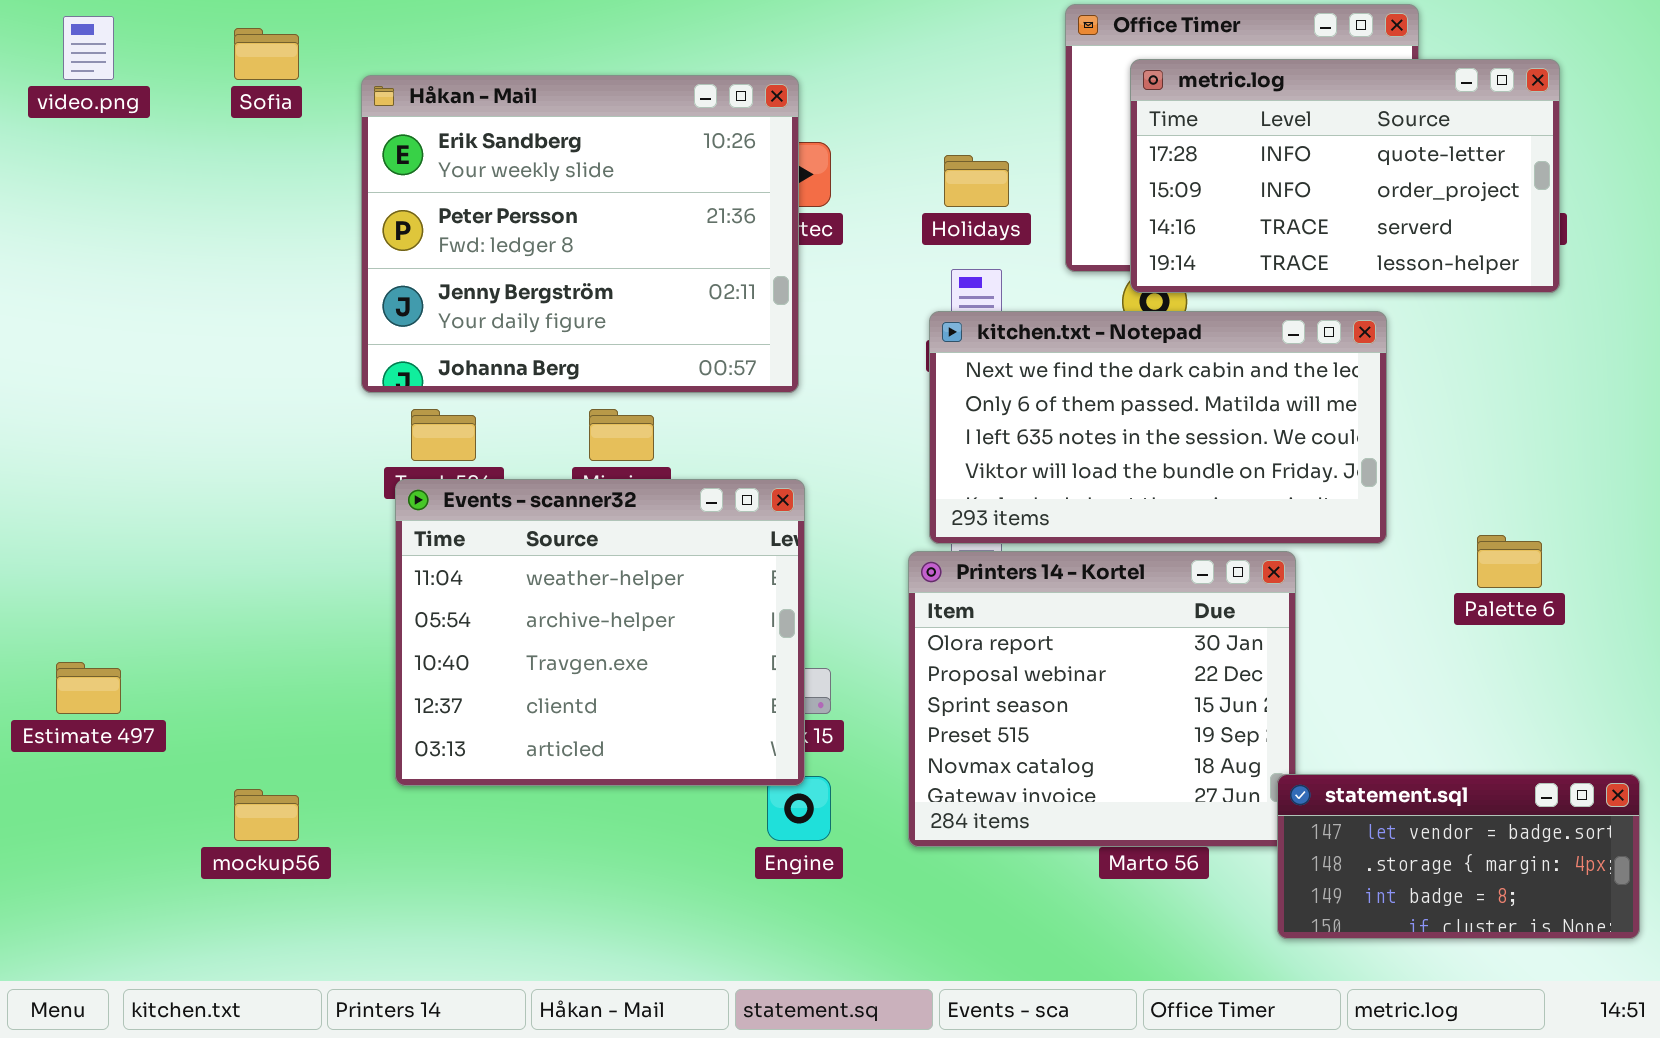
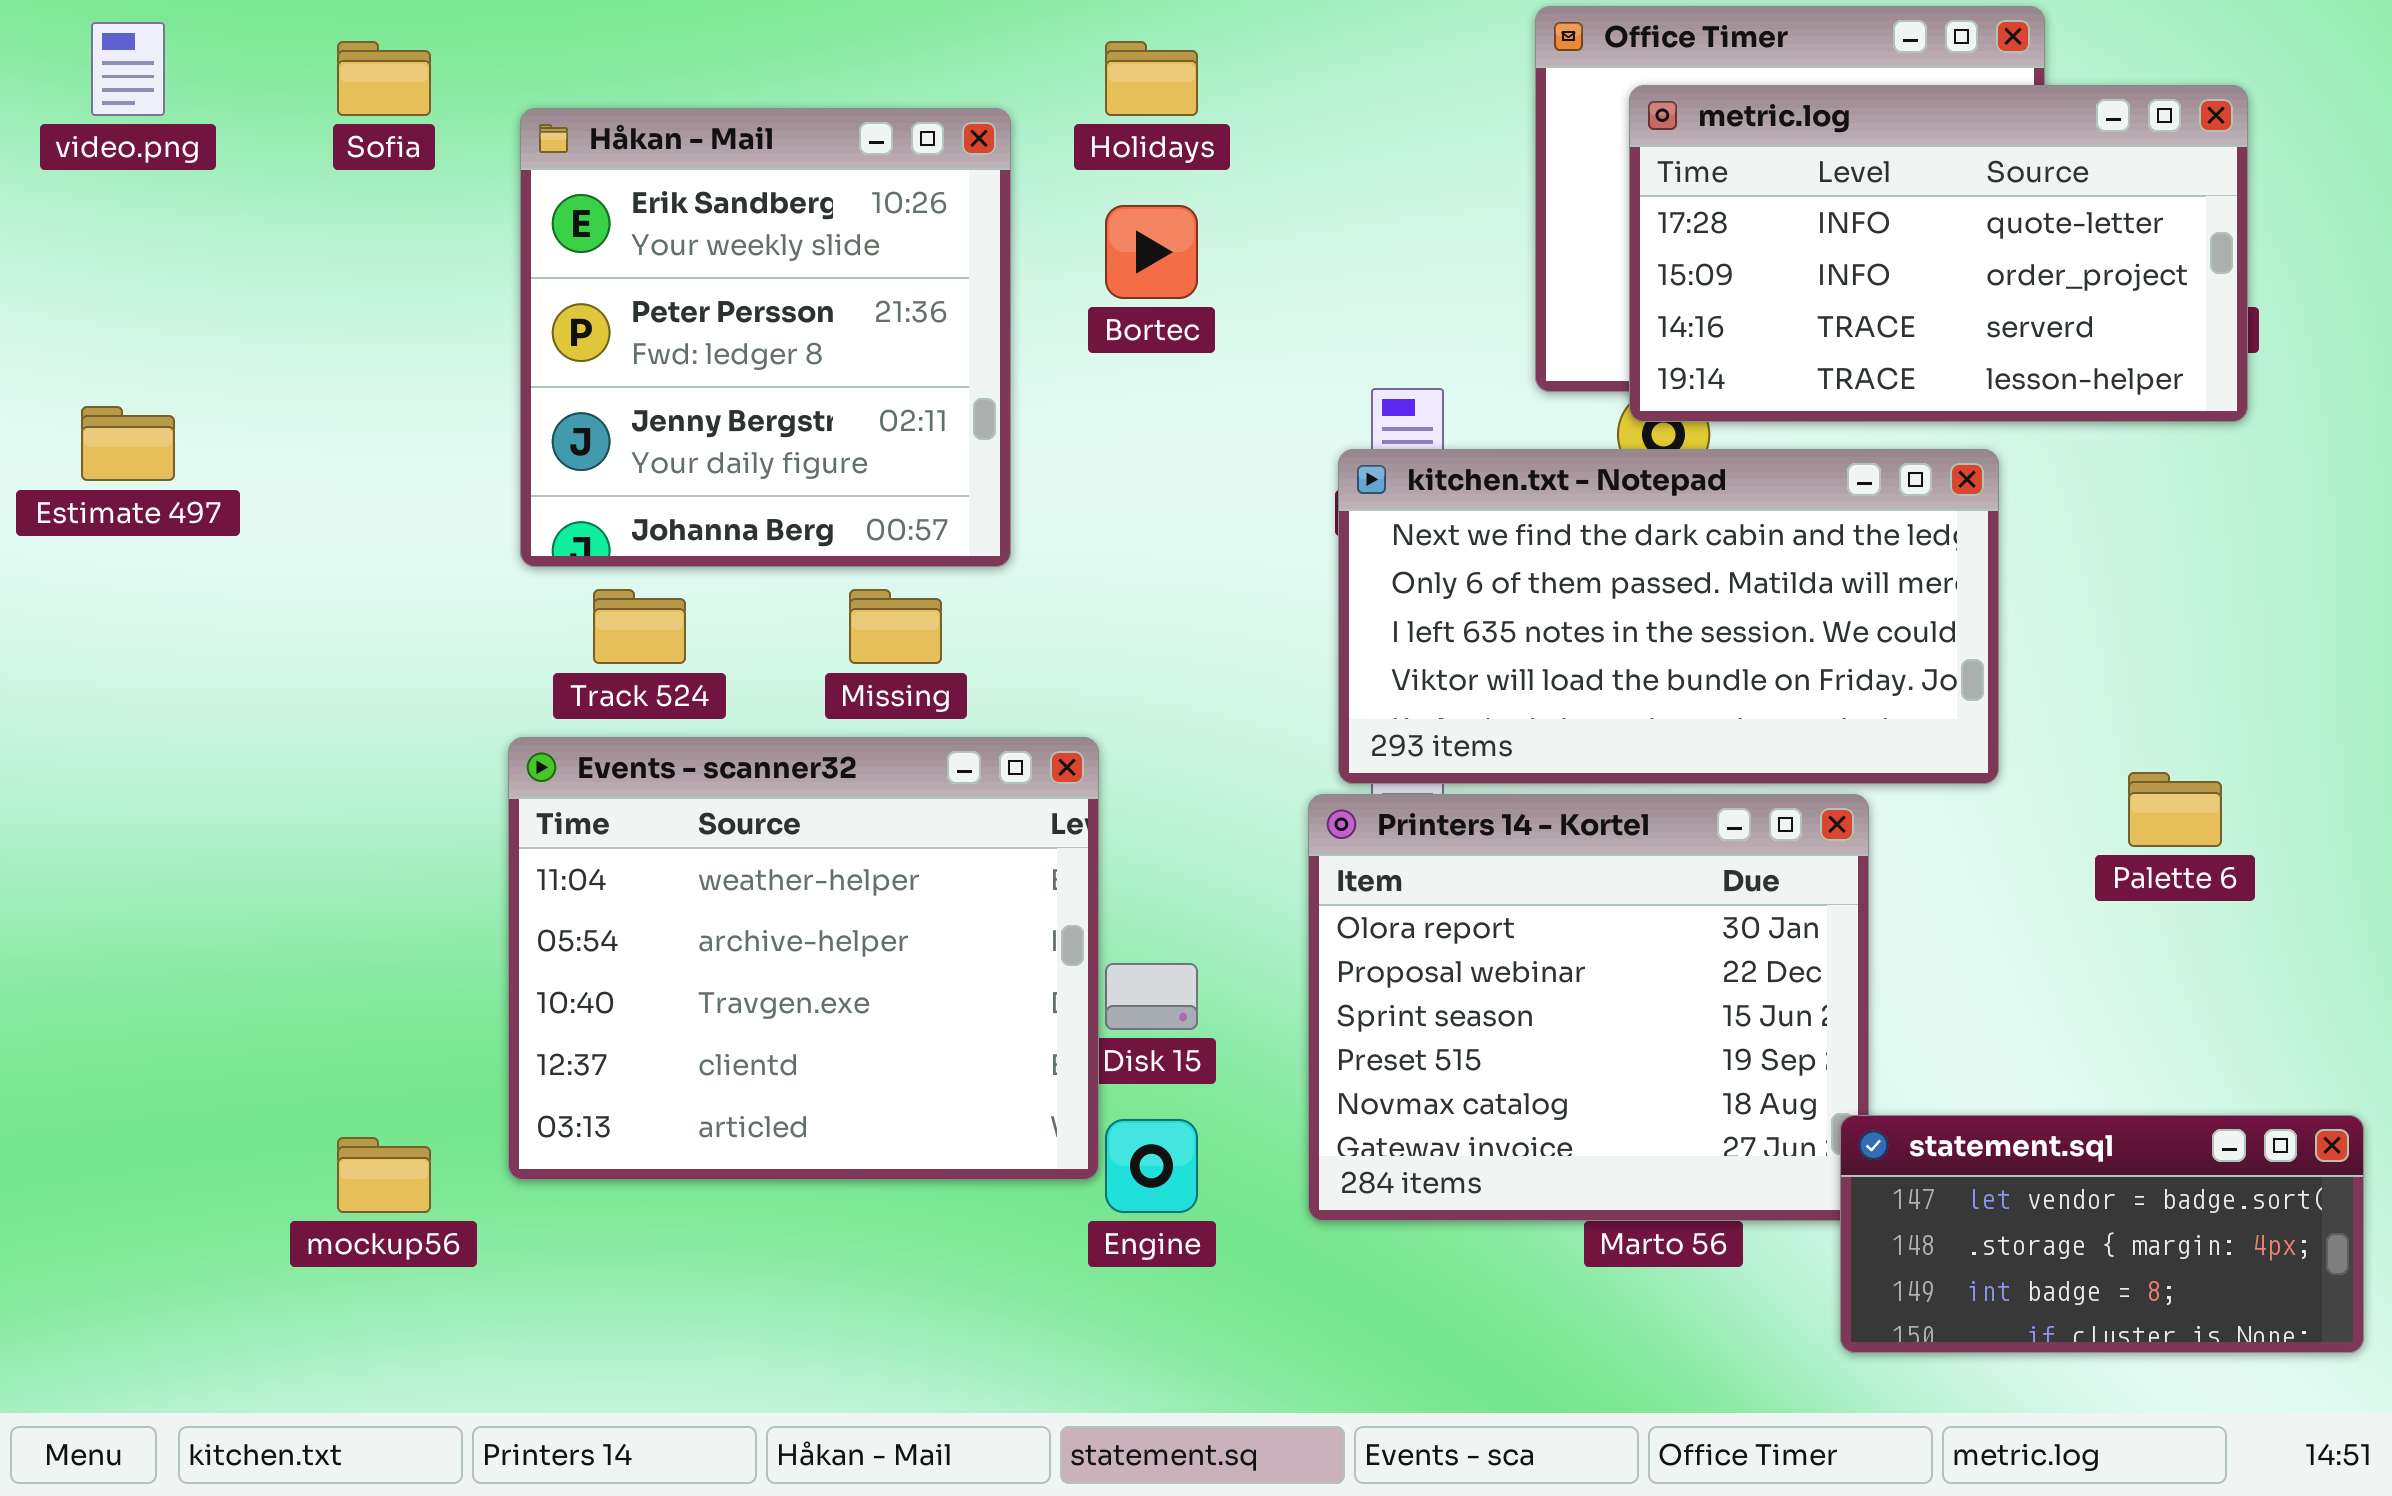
Håkan - Mail: [361,75,799,393] -> [520,108,1011,567], resized
Holidays: [944,155,1009,207] -> [1105,41,1198,116], moved
Events - scanner32: [395,479,805,786] -> [508,737,1099,1180], moved
Estimate 497: [56,662,121,714] -> [81,406,175,481], moved

